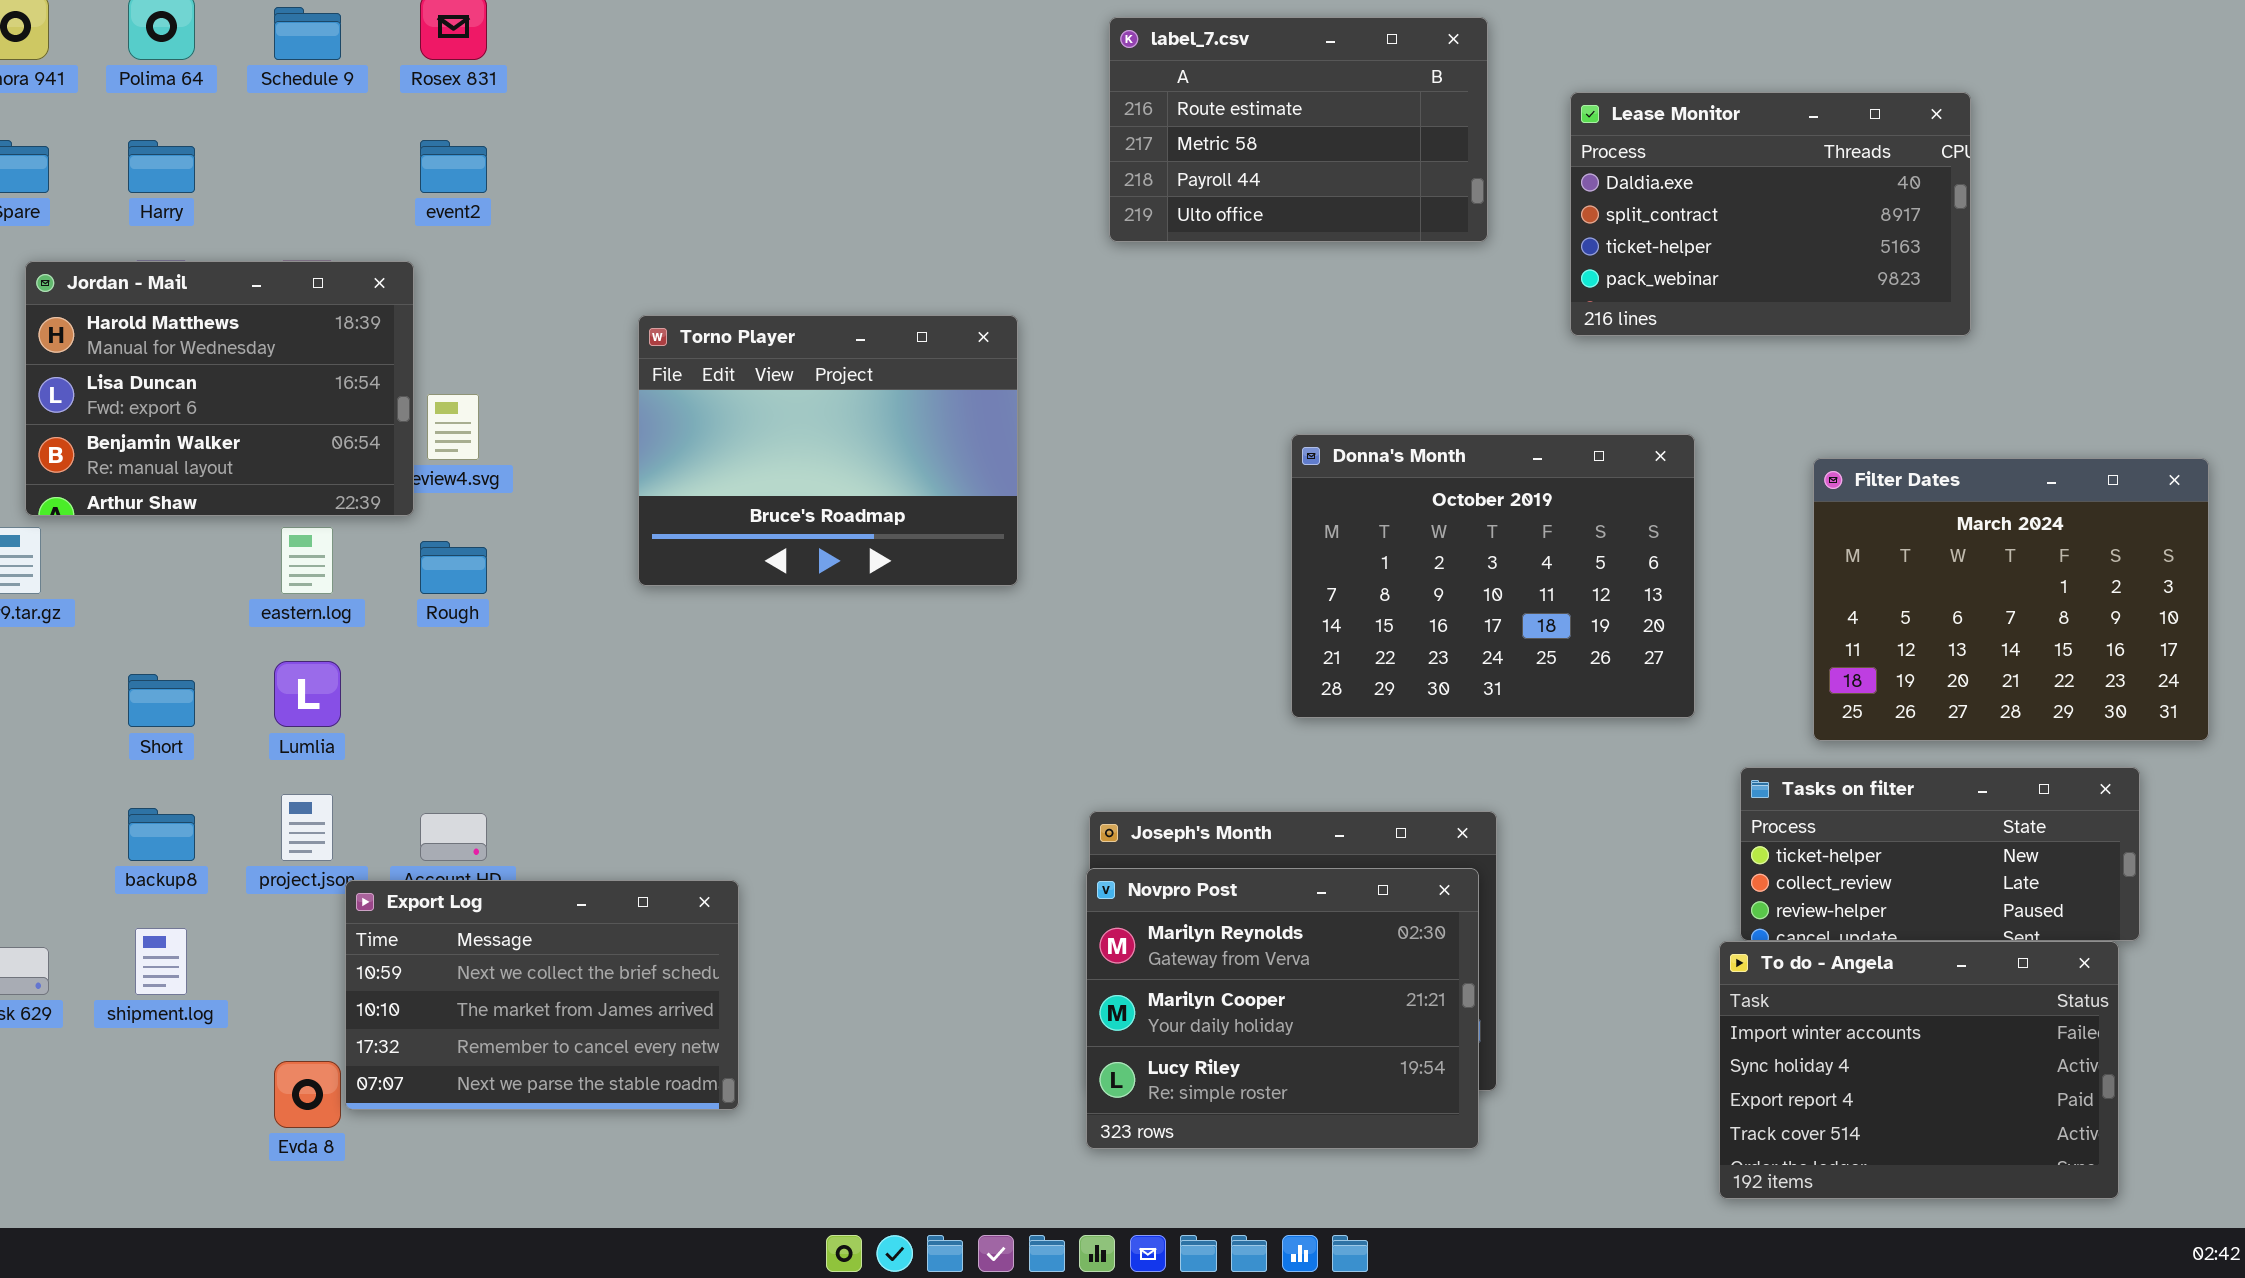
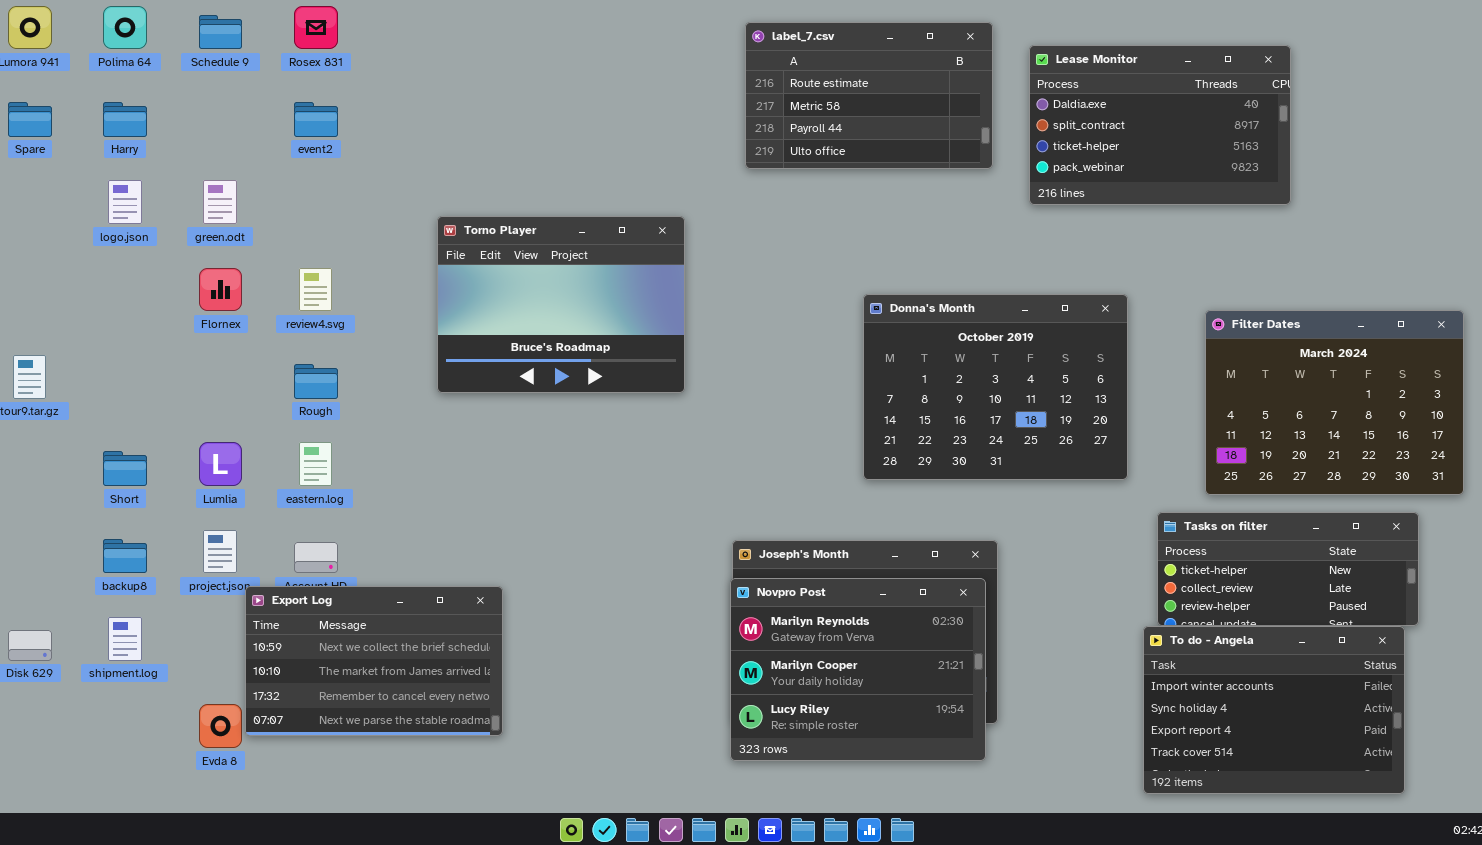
Lease Monitor: [1570,92,1971,336] -> [1029,45,1291,205], moved
Jordan - Mail: [25,261,414,516] -> none, closed
eastern.log: [281,527,333,594] -> [299,442,332,486], moved

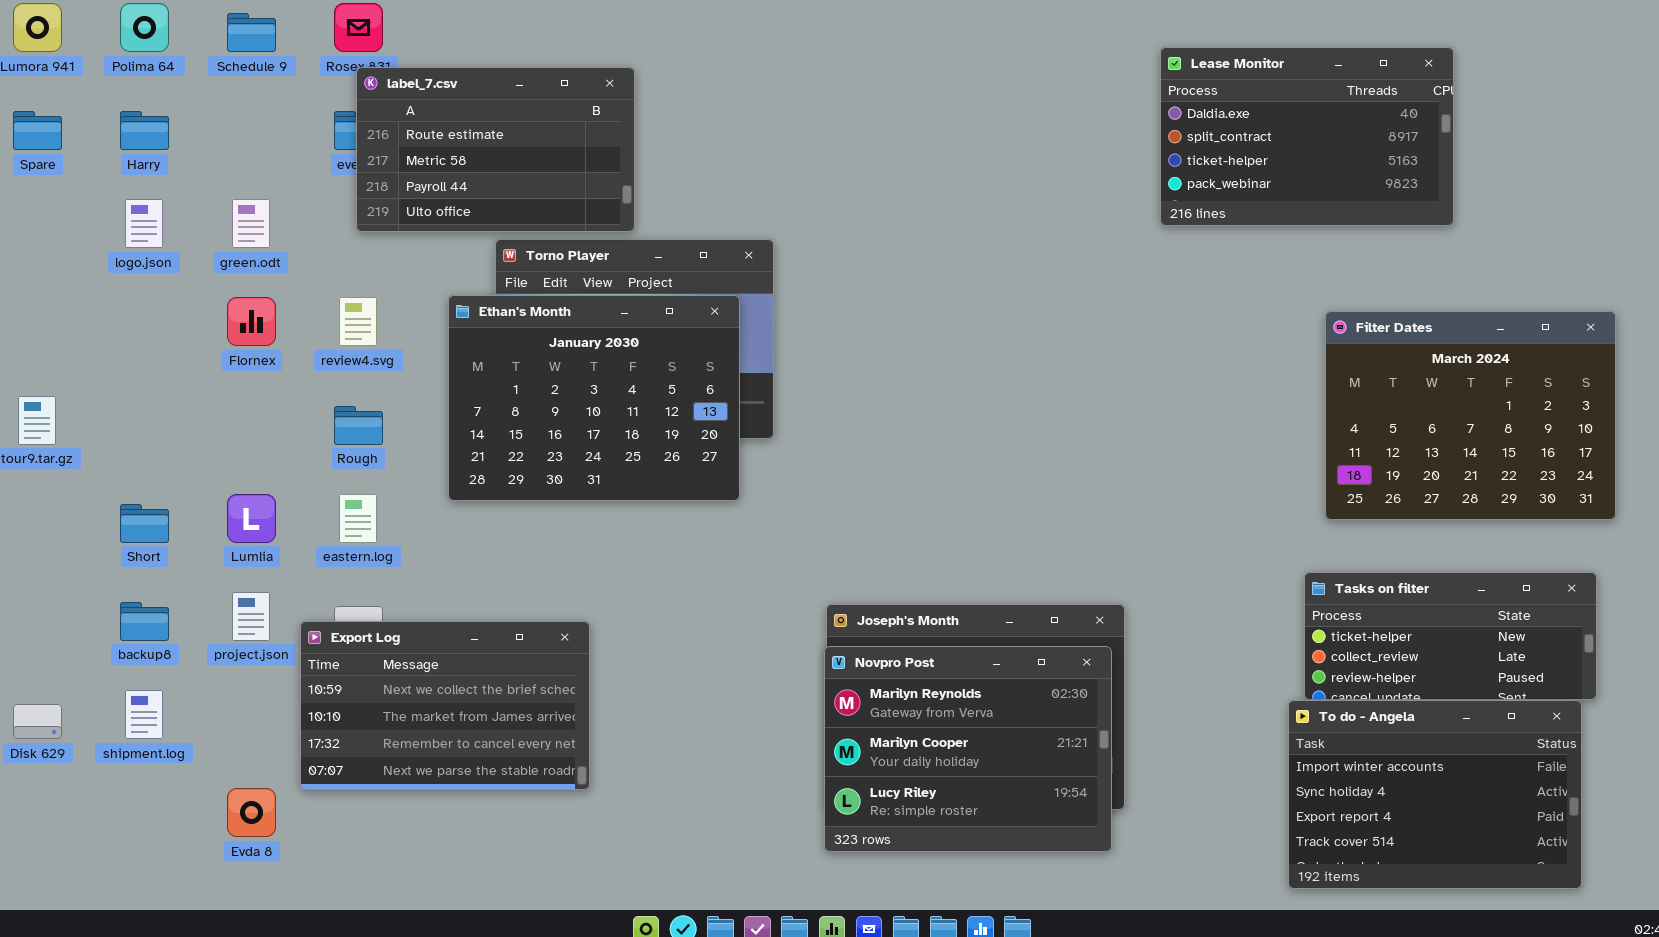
label_7.csv: [745,22,993,169] -> [356,67,635,232], moved
Ethan's Month: none -> [448,295,740,501], opened
Donna's Month: [863,294,1128,480] -> none, closed
Filter Dates: [1205,310,1464,495] -> [1325,311,1616,520], moved
Export Log: [245,586,503,736] -> [300,621,590,790], moved

